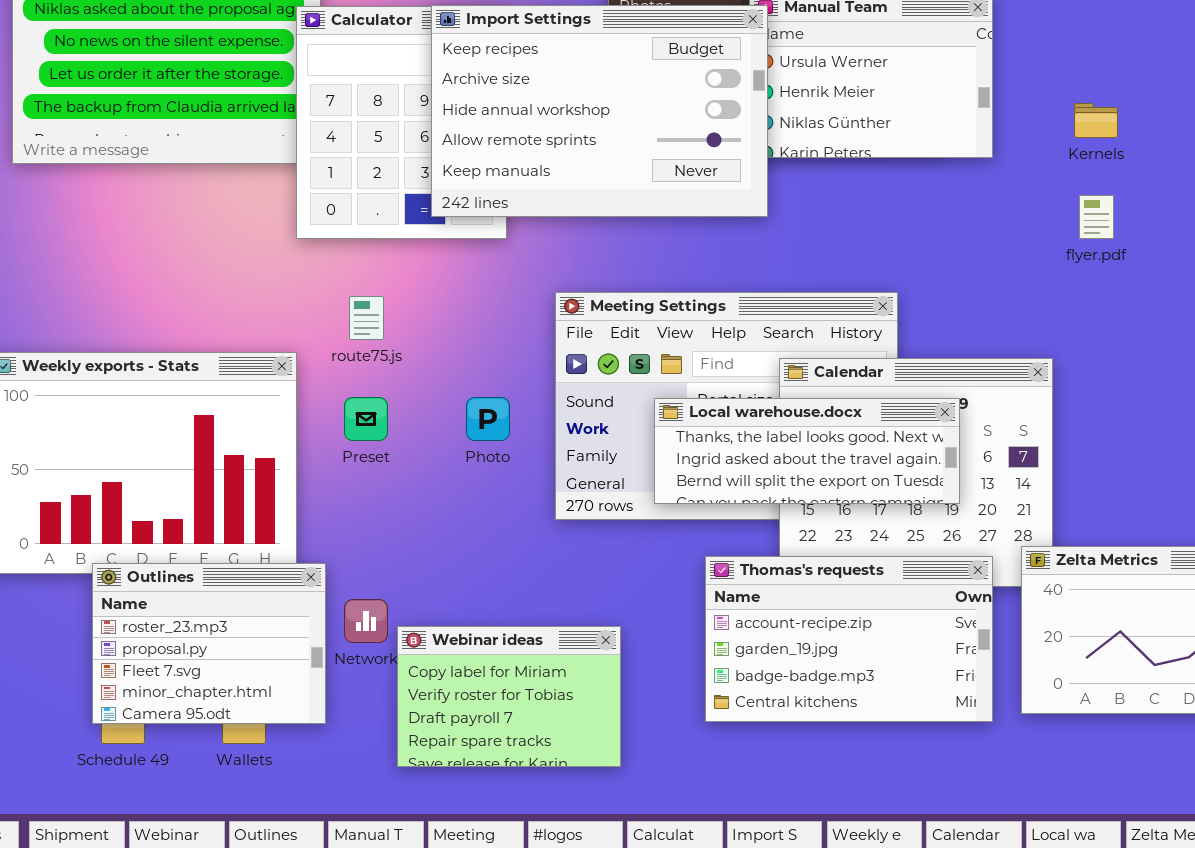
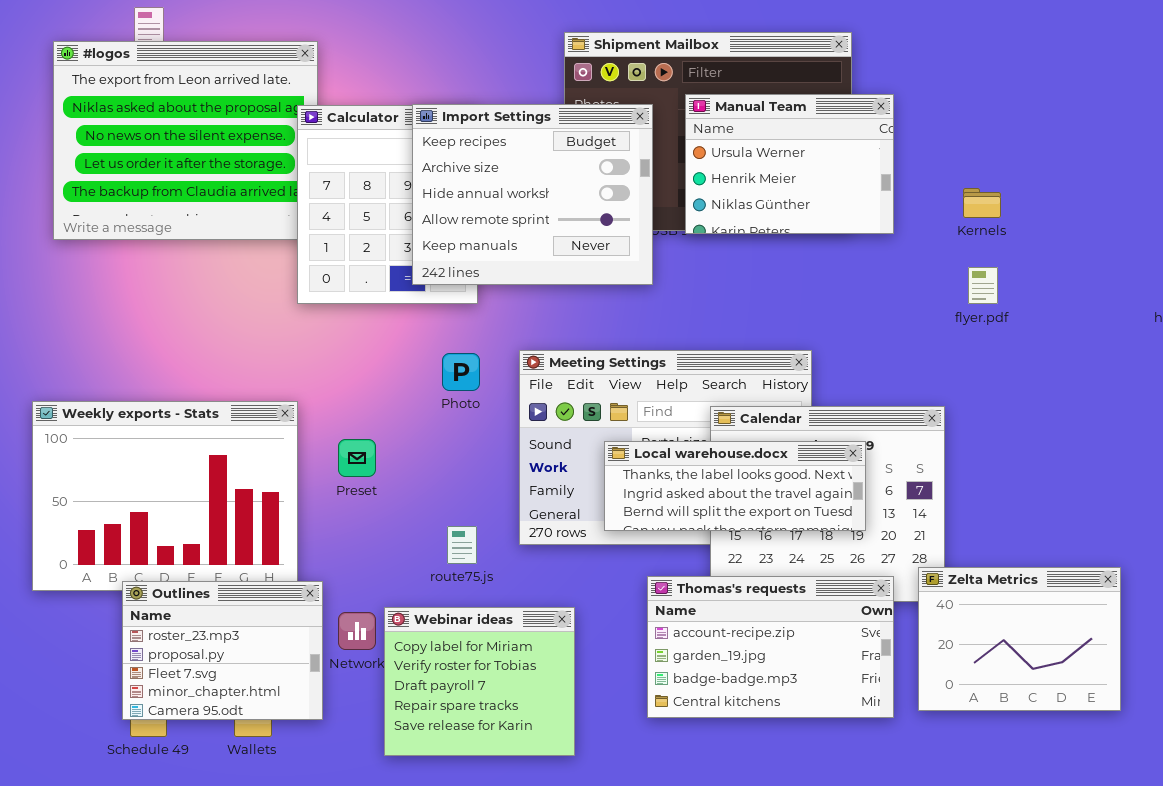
Import Settings: [431,5,768,217] -> [412,104,653,285], resized
route75.js: [349,296,384,340] -> [447,526,477,564], moved
Photo: [466,397,510,441] -> [442,353,480,391], moved
Webinar ideas: [397,626,621,767] -> [384,607,575,756], resized

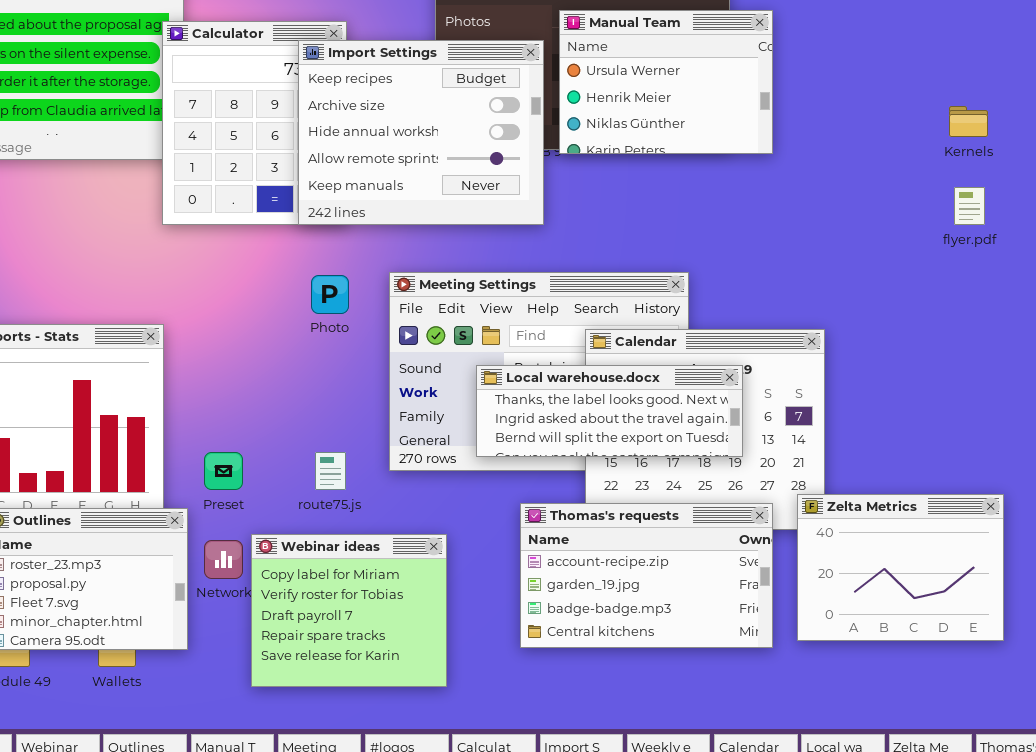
Import Settings: [412,104,653,285] -> [298,40,544,225], moved
Kernels: [963,188,1001,218] -> [949,106,988,137], moved
flyer.pdf: [968,267,998,304] -> [954,187,985,225], moved
Preset: [338,439,376,477] -> [204,452,243,490], moved

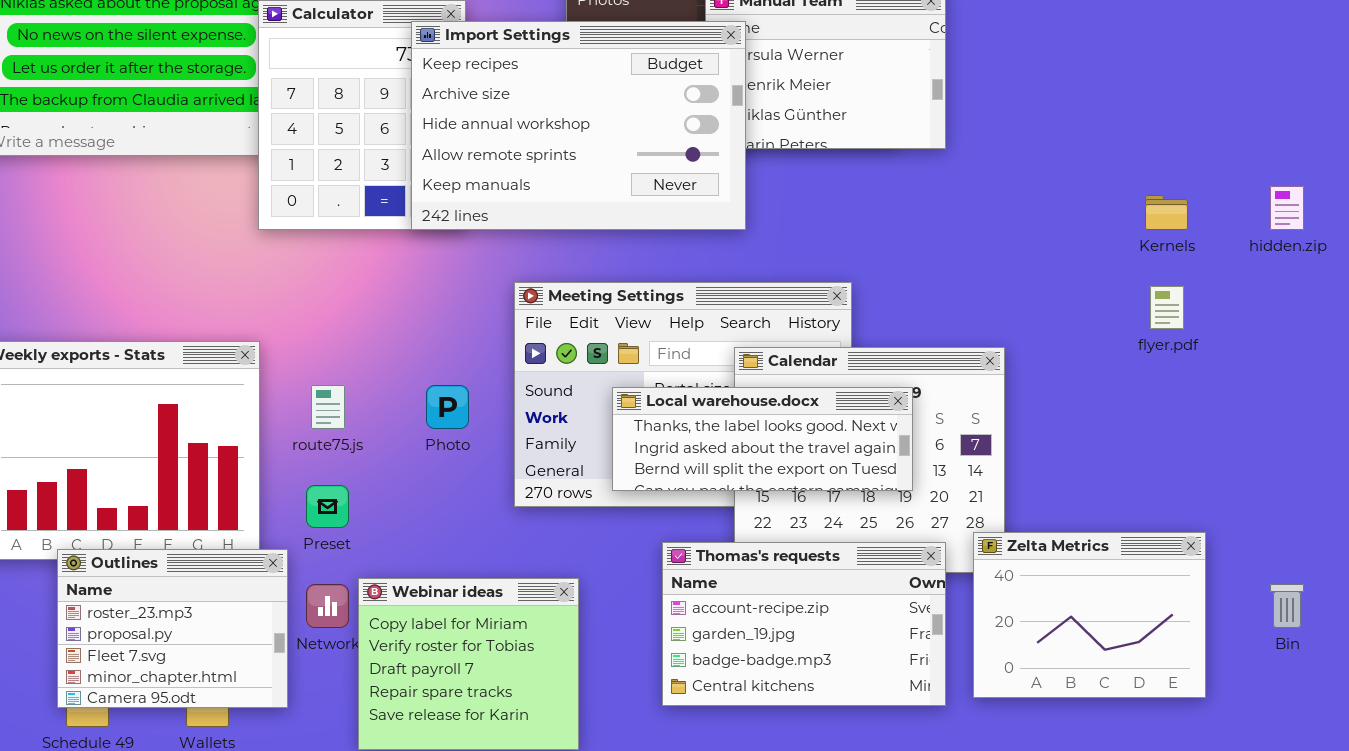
Import Settings: [298,40,544,225] -> [411,21,746,230], resized
Kernels: [949,106,988,137] -> [1145,195,1188,230], moved
flyer.pdf: [954,187,985,225] -> [1150,286,1184,329], moved
Photo: [311,275,349,314] -> [426,385,469,429], moved
route75.js: [315,452,346,490] -> [311,385,345,429], moved

